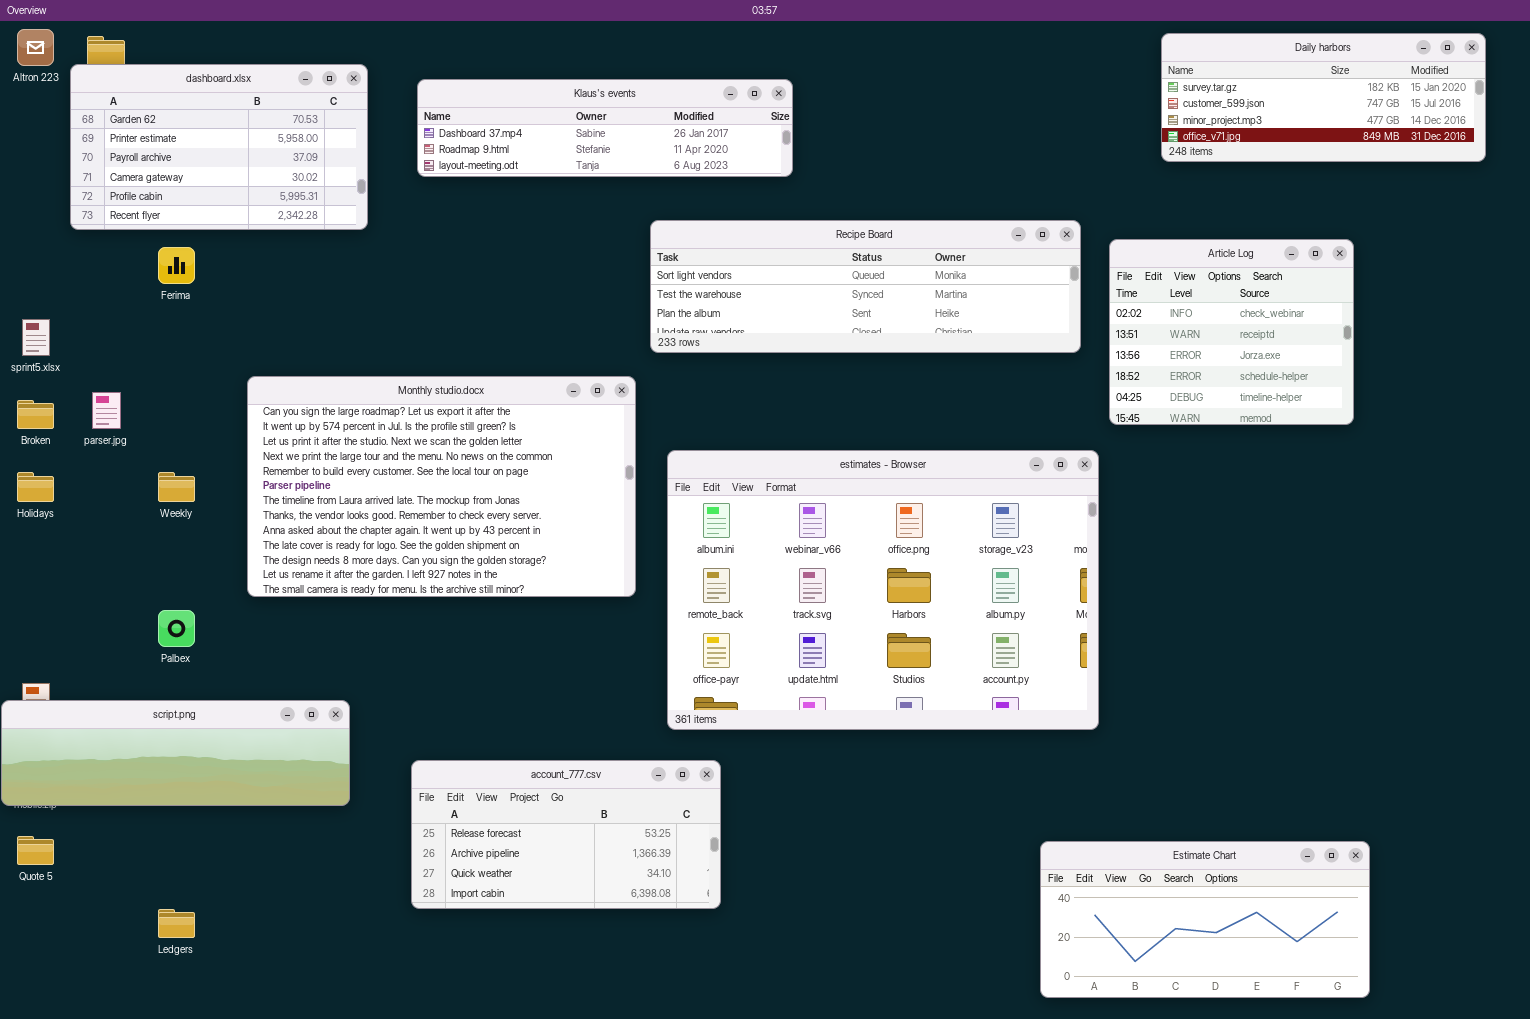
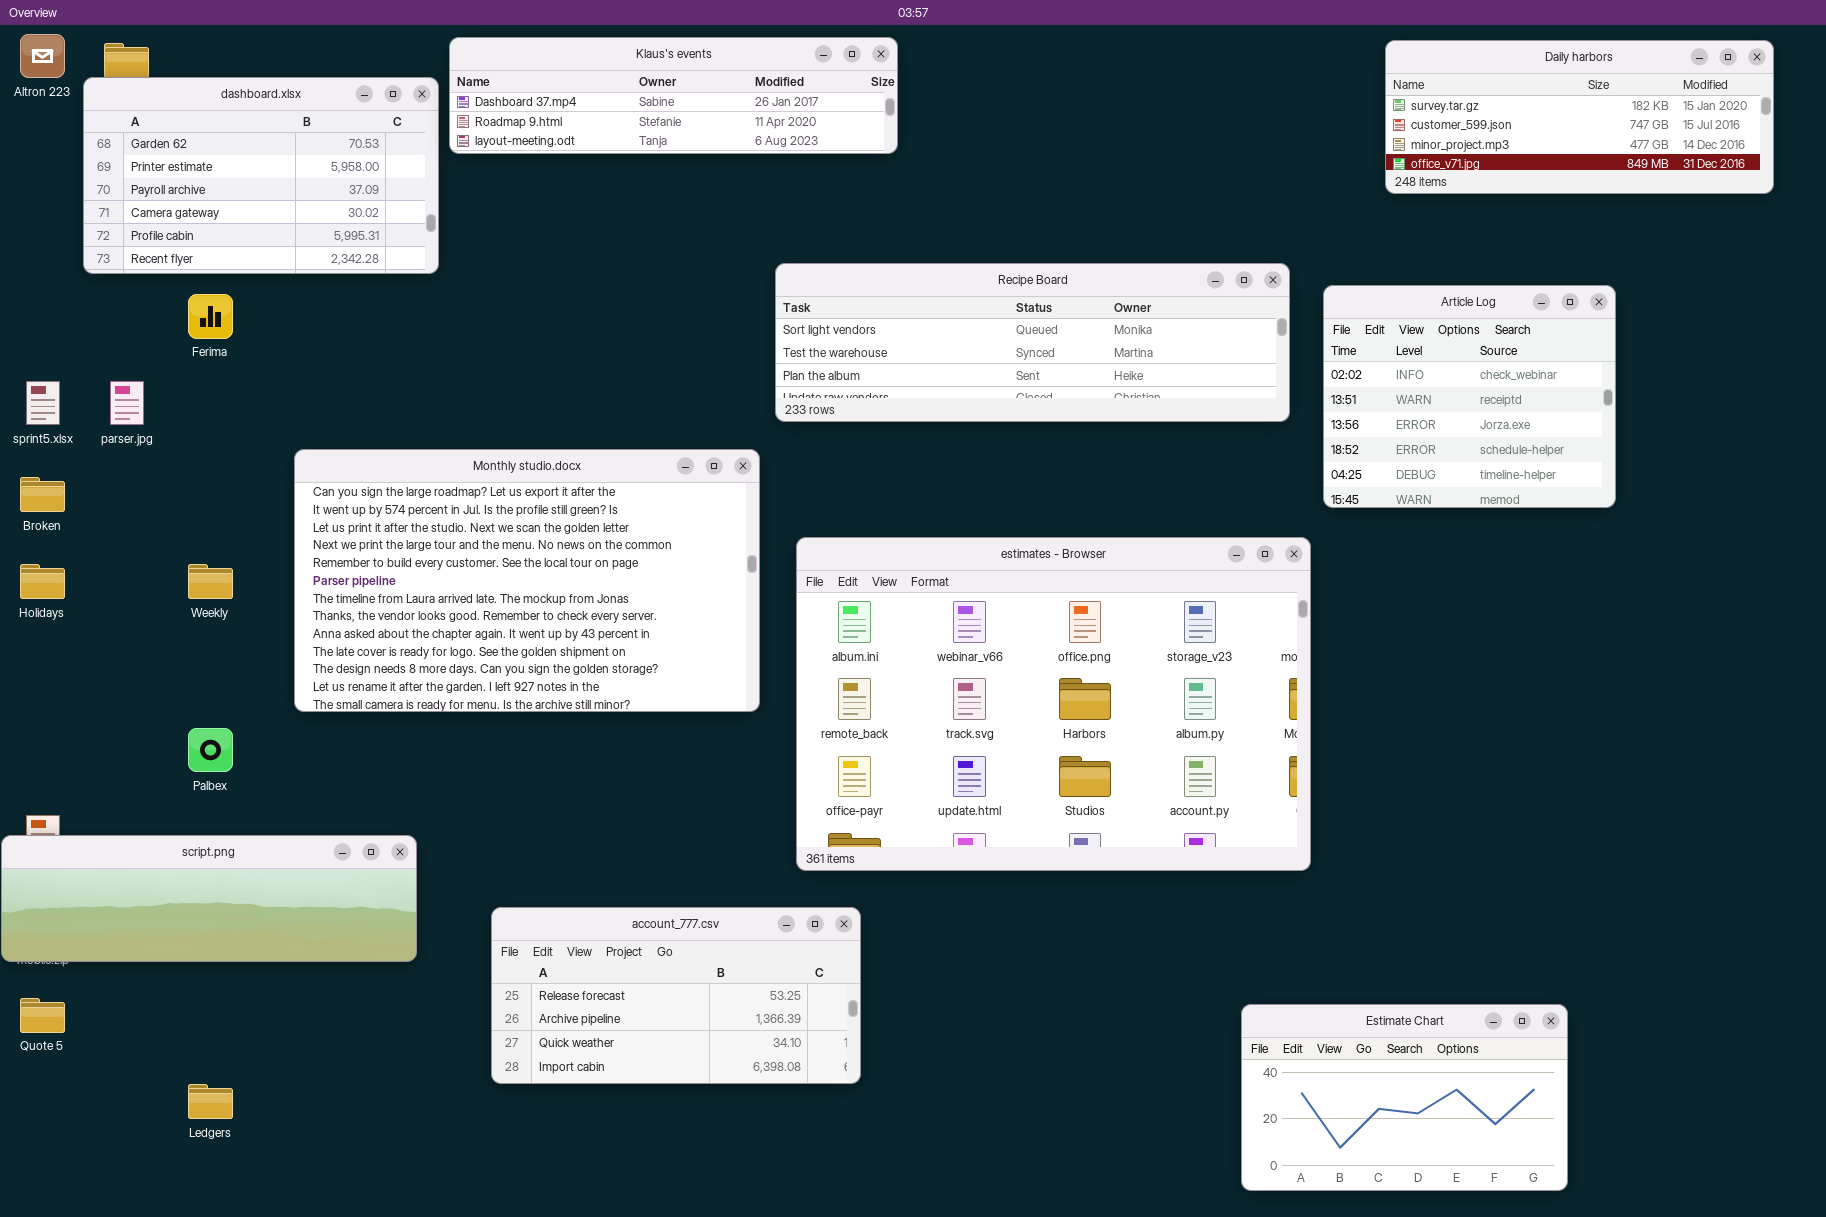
Klaus's events: [417,79,793,177] -> [449,37,898,154], moved
parser.jpg: [92,392,121,429] -> [110,381,144,425], moved
Estimate Chart: [1040,841,1370,998] -> [1241,1004,1568,1191], resized

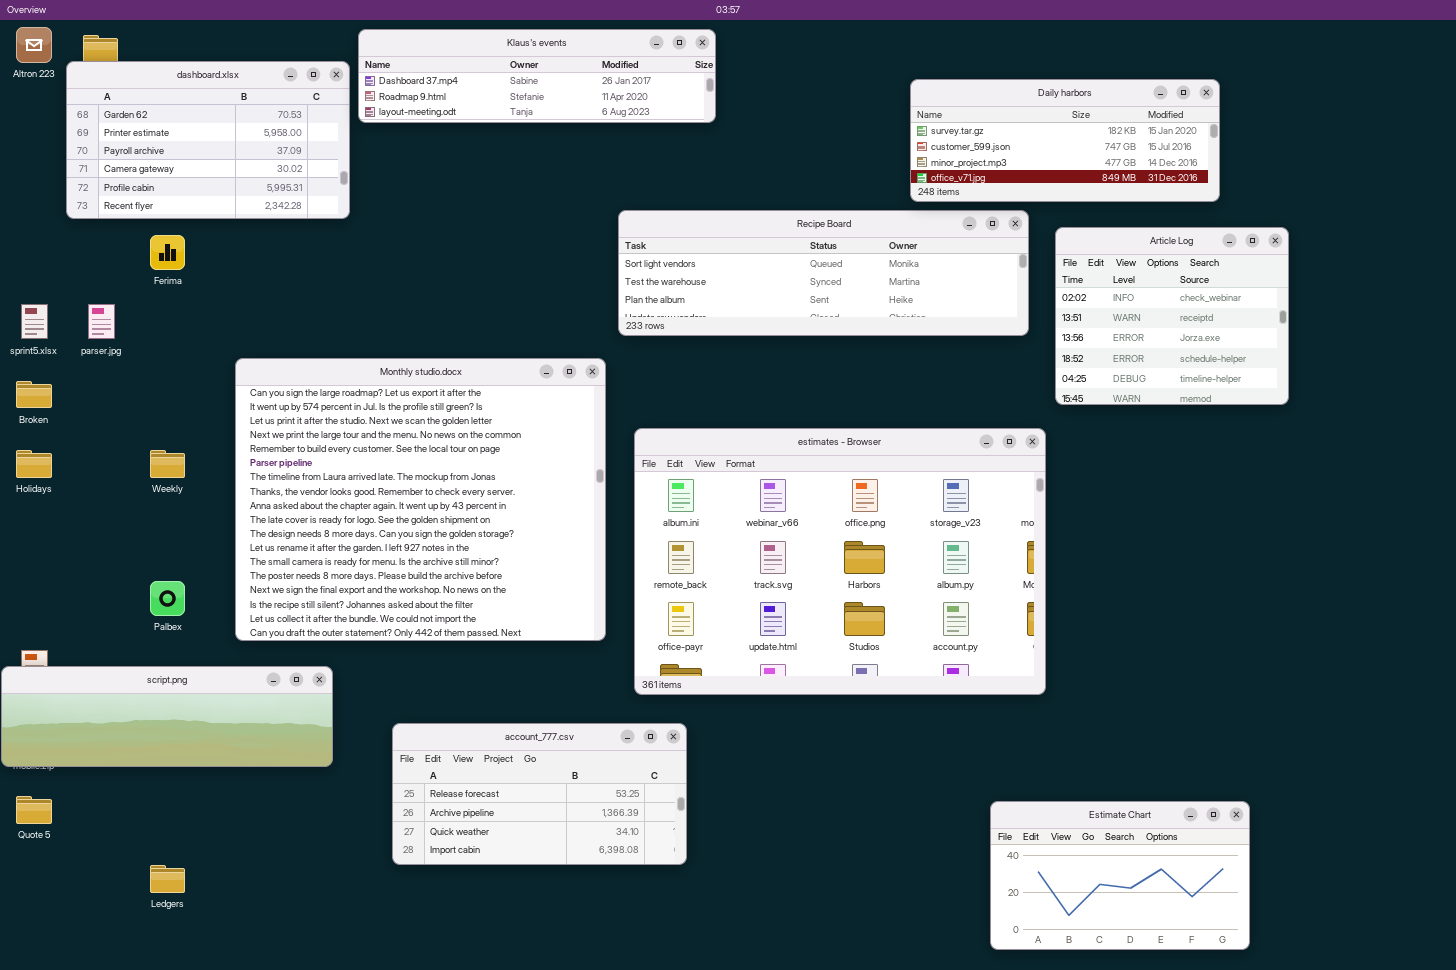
Daily harbors: [1385,40,1774,194] -> [910,79,1220,202], moved
Monthly studio.docx: [294,449,760,712] -> [235,358,606,641], resized

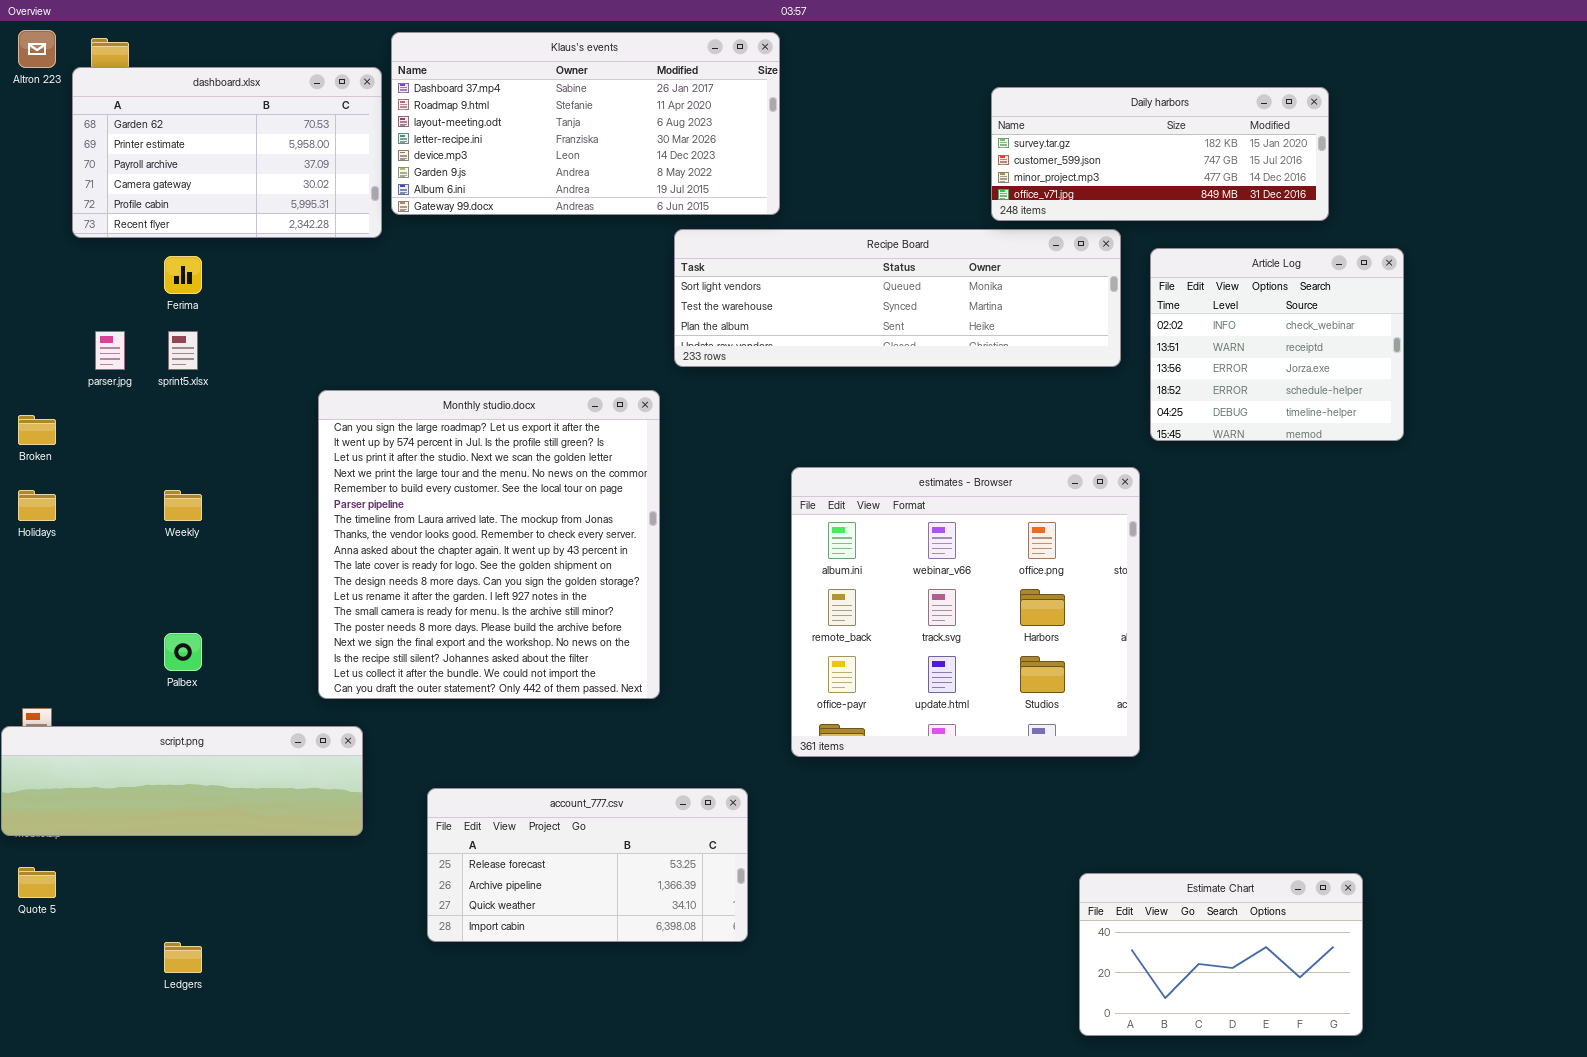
Klaus's events: [358,29,716,123] -> [391,32,780,215], resized
sprint5.xlsx: [21,304,48,339] -> [168,331,198,370], moved
Monthly studio.docx: [235,358,606,641] -> [318,390,660,699], resized
estimates - Browser: [634,428,1046,695] -> [791,467,1140,757], resized

